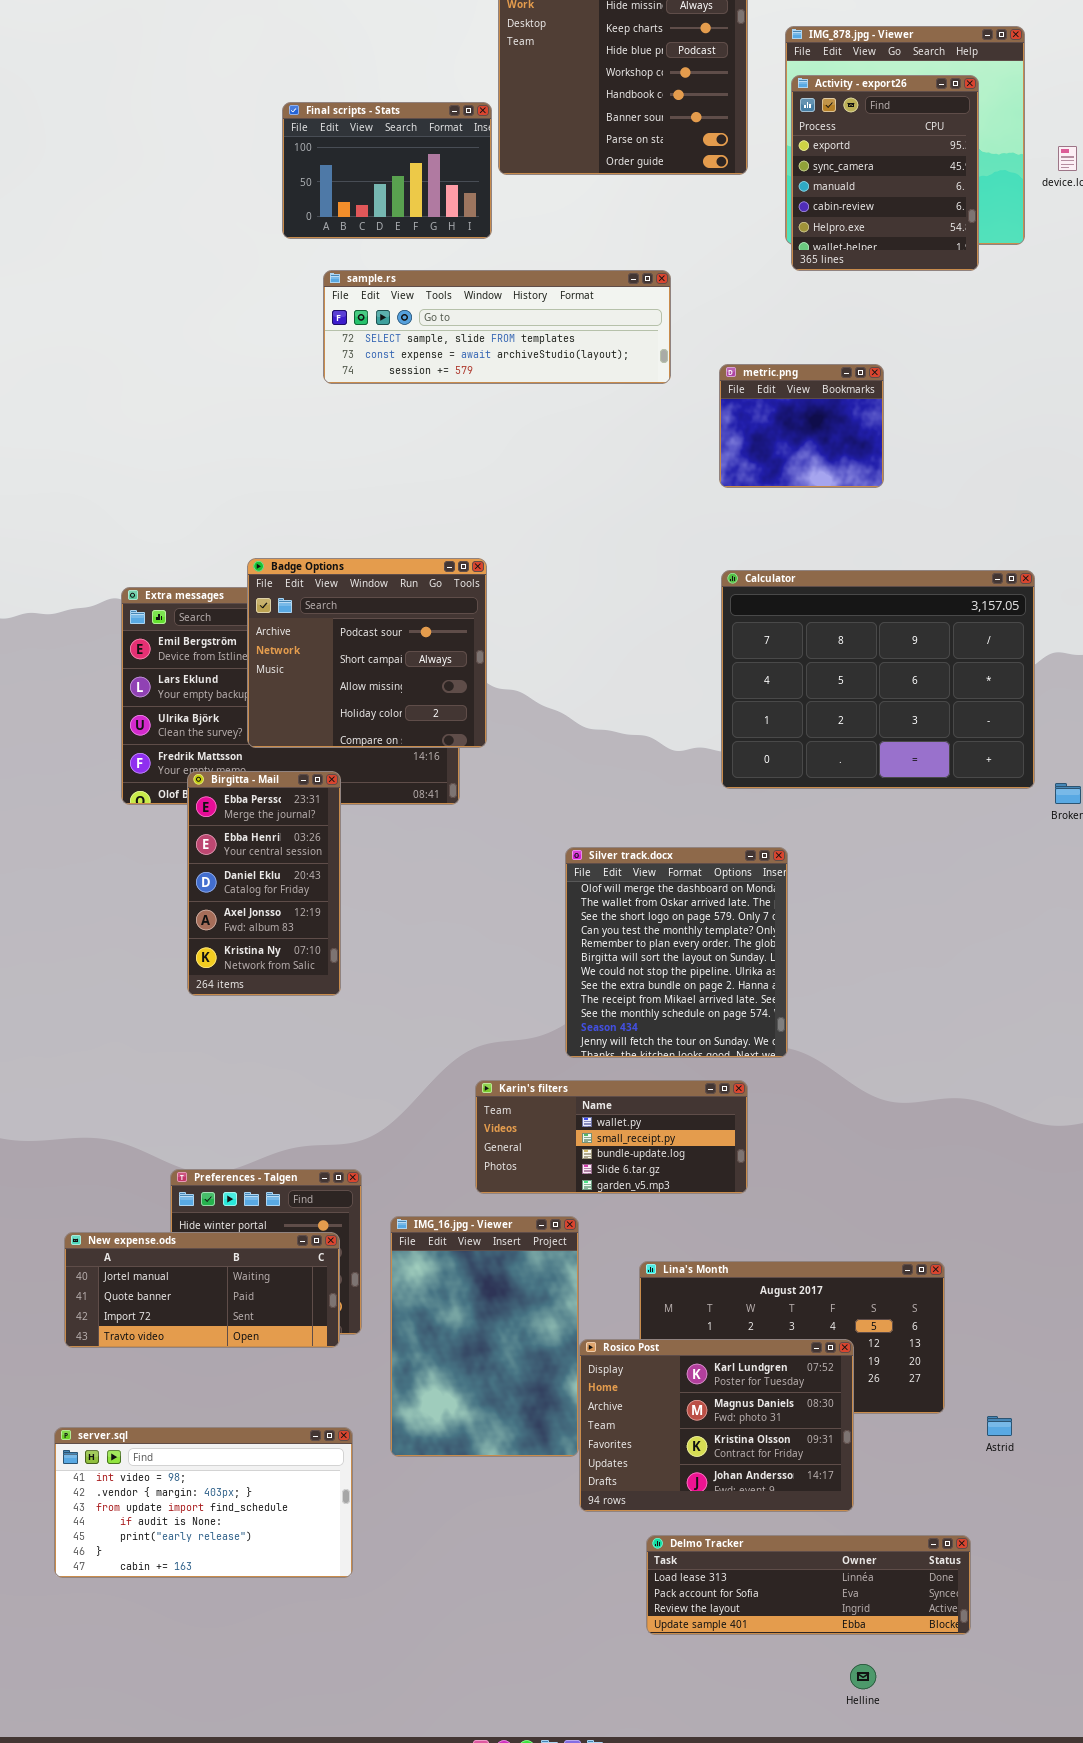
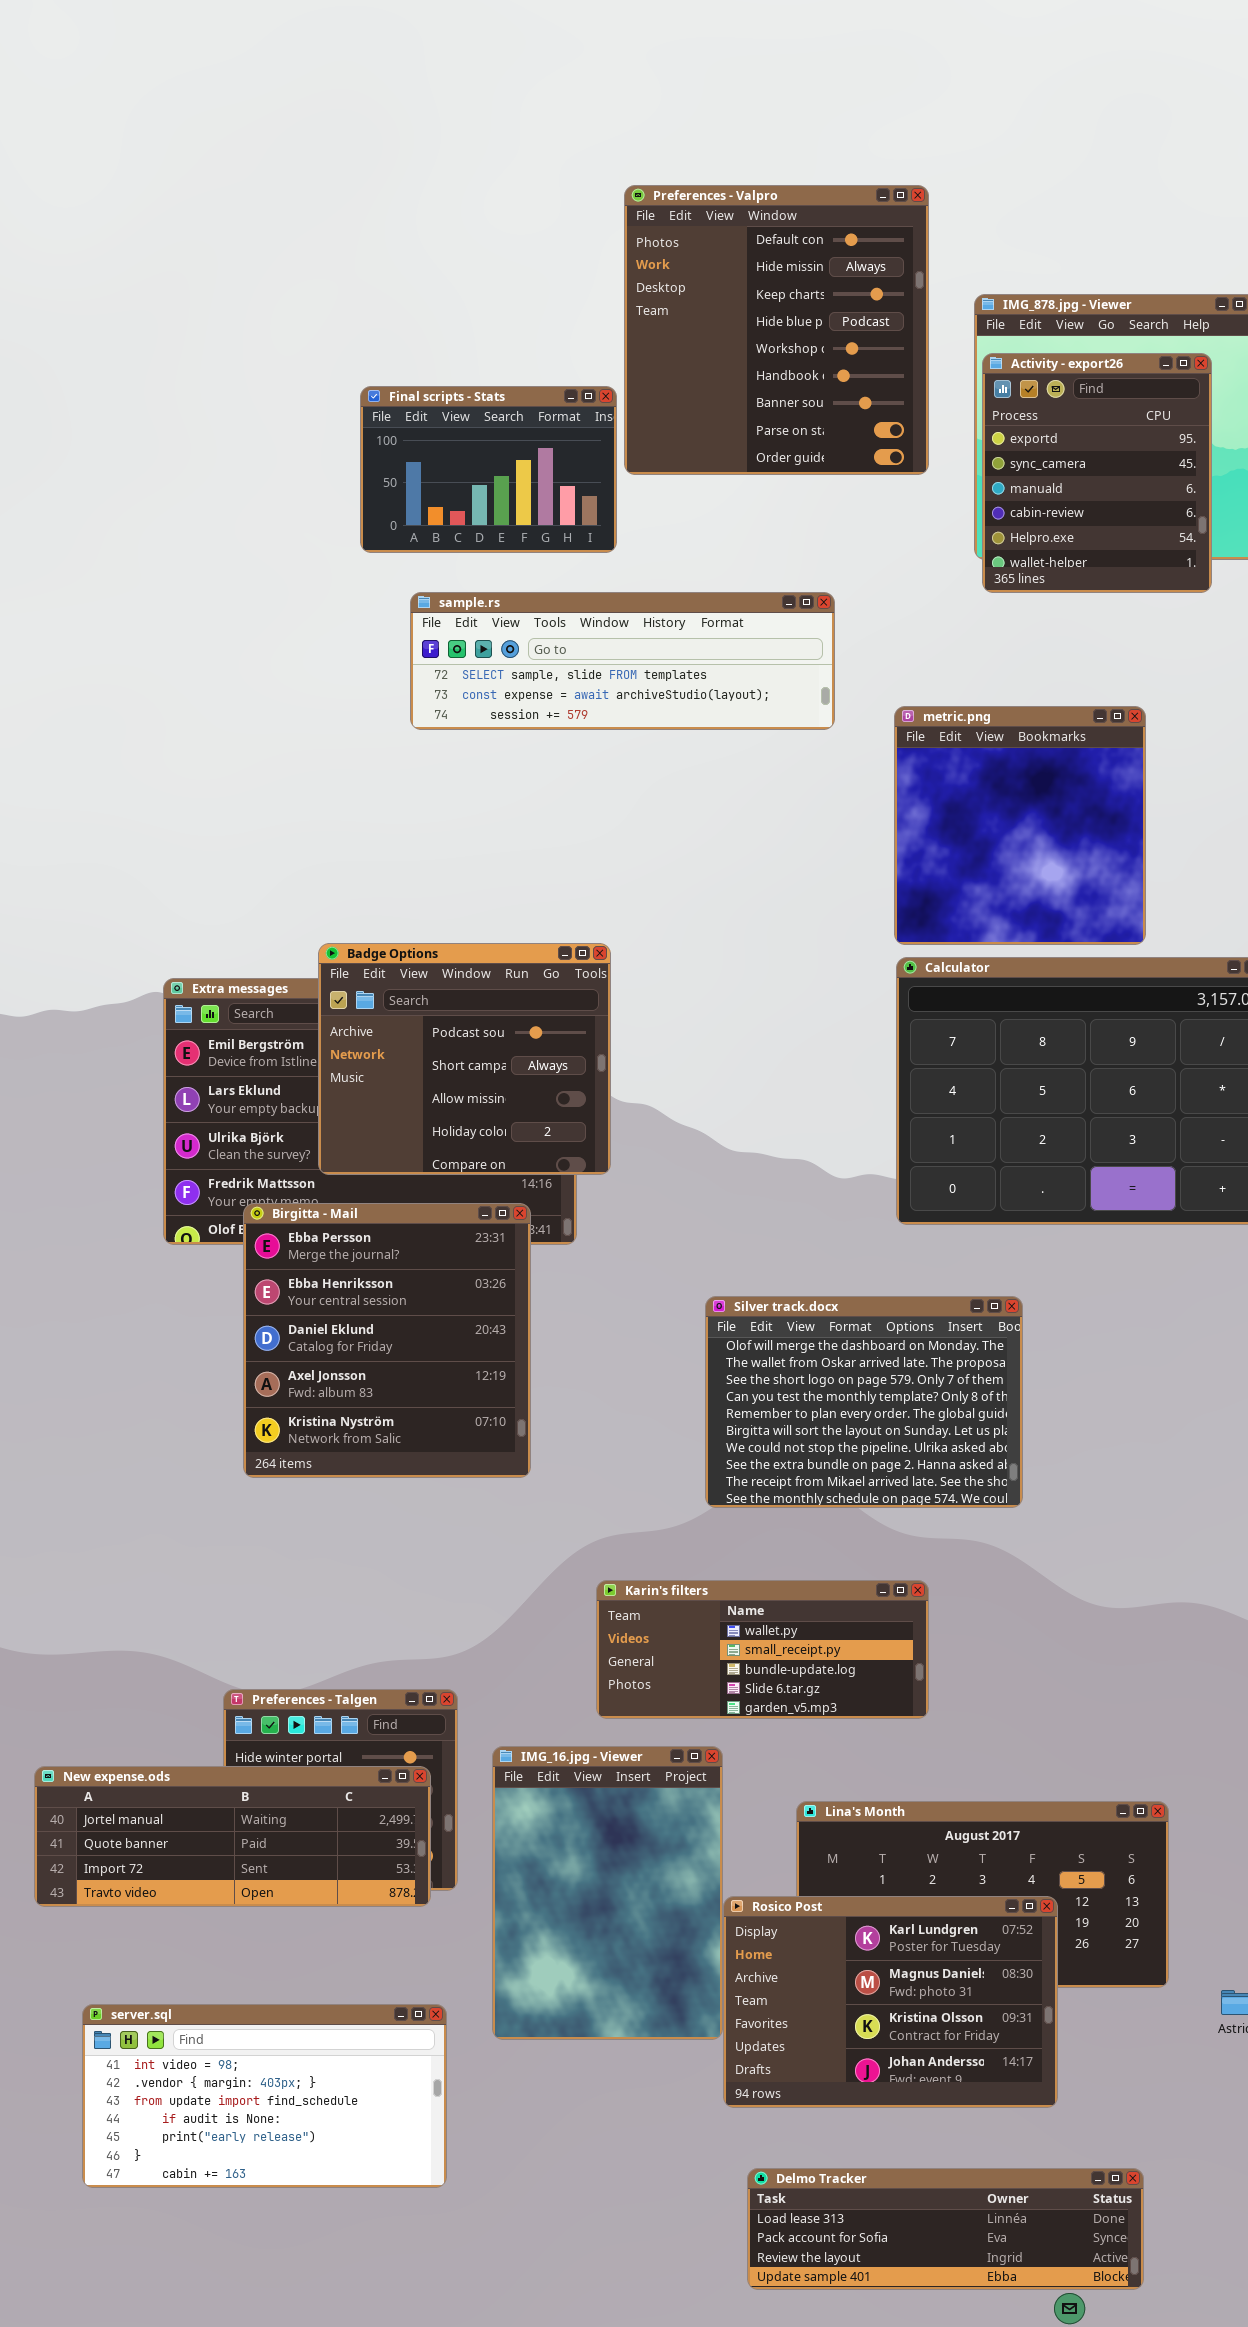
metric.png: [719,364,884,488] -> [894,706,1146,945], resized
Birgitta - Mail: [187,771,341,996] -> [243,1203,531,1478], resized
Silver track.docx: [565,847,788,1058] -> [705,1296,1023,1508], resized
New expense.ods: [64,1232,340,1348] -> [34,1766,431,1907], resized
Delmo Tracker: [646,1535,971,1635] -> [747,2168,1144,2290], moved

